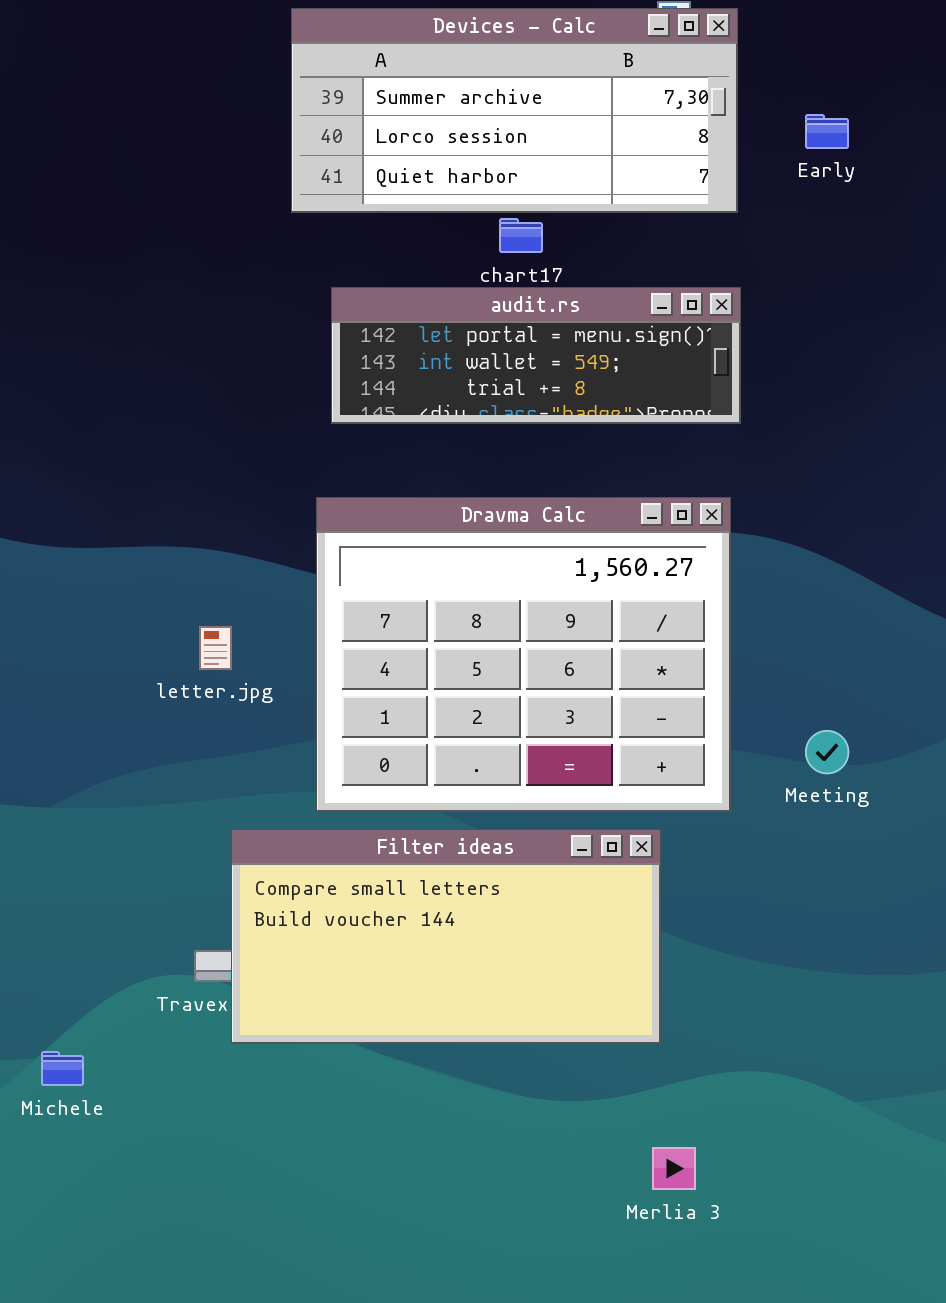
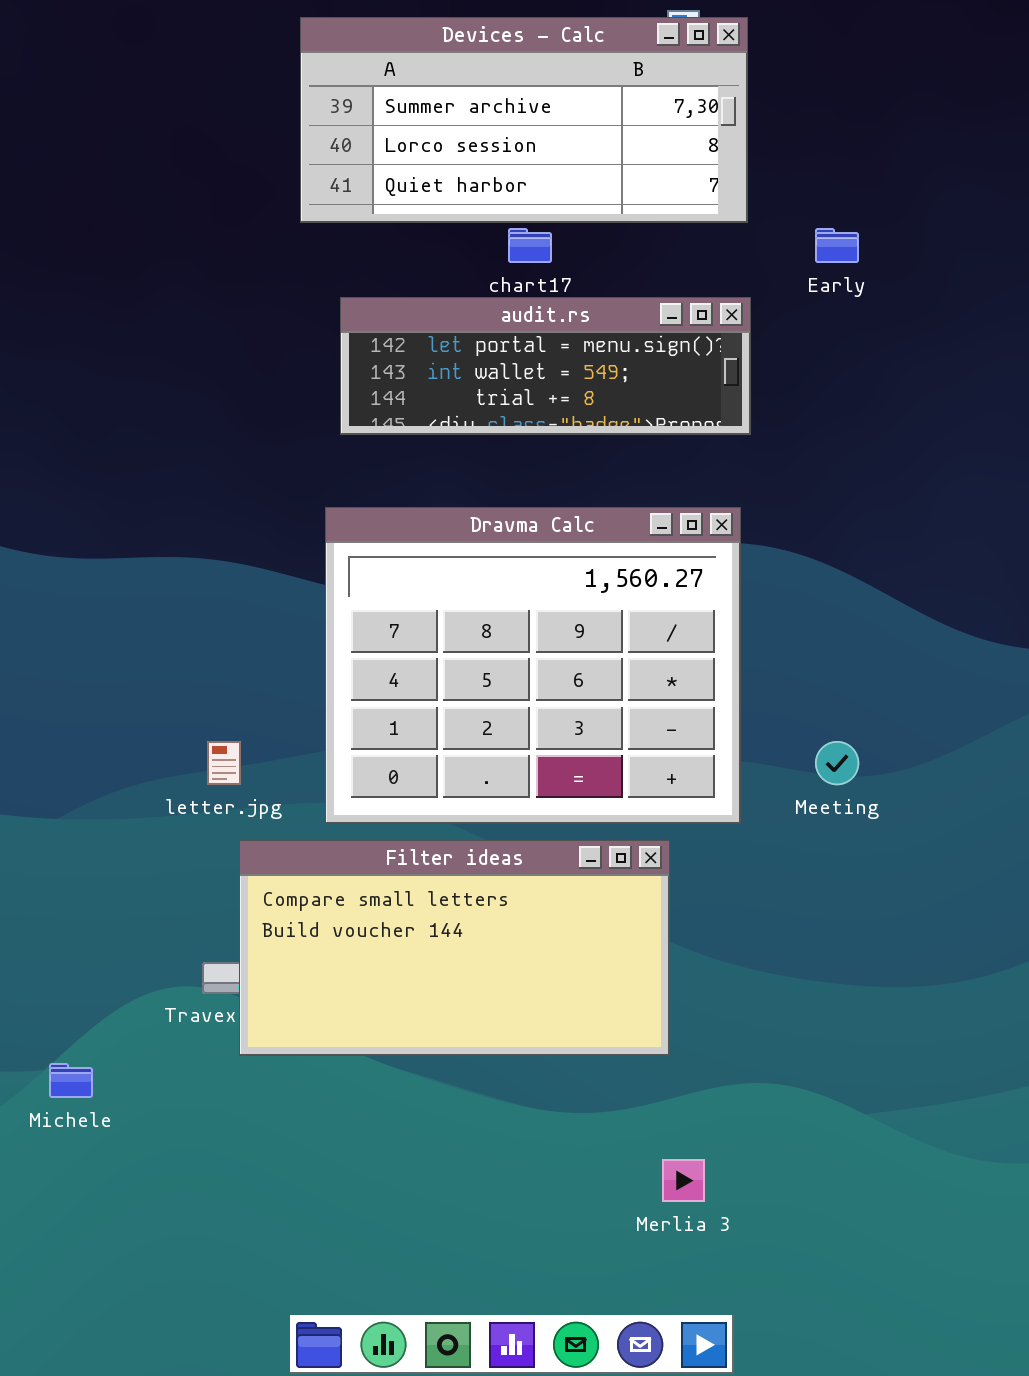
Early: [805,114,849,149] -> [815,228,859,263], moved
letter.jpg: [199,626,232,670] -> [207,741,241,785], moved

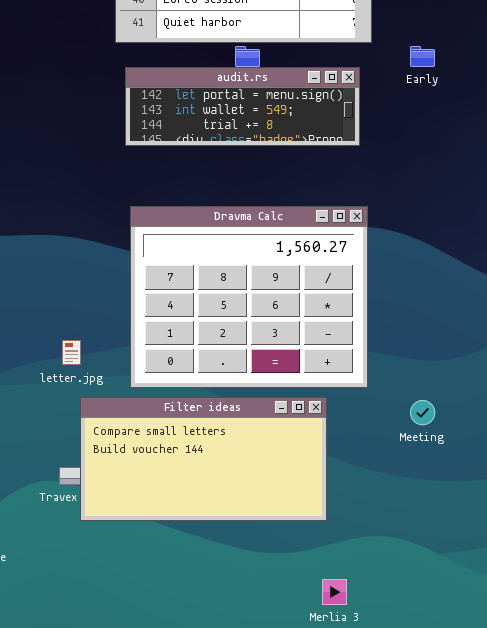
audit.rs: [340,297,751,435] -> [125,67,360,146], moved
Meeting: [815,741,859,785] -> [410,400,435,425], moved

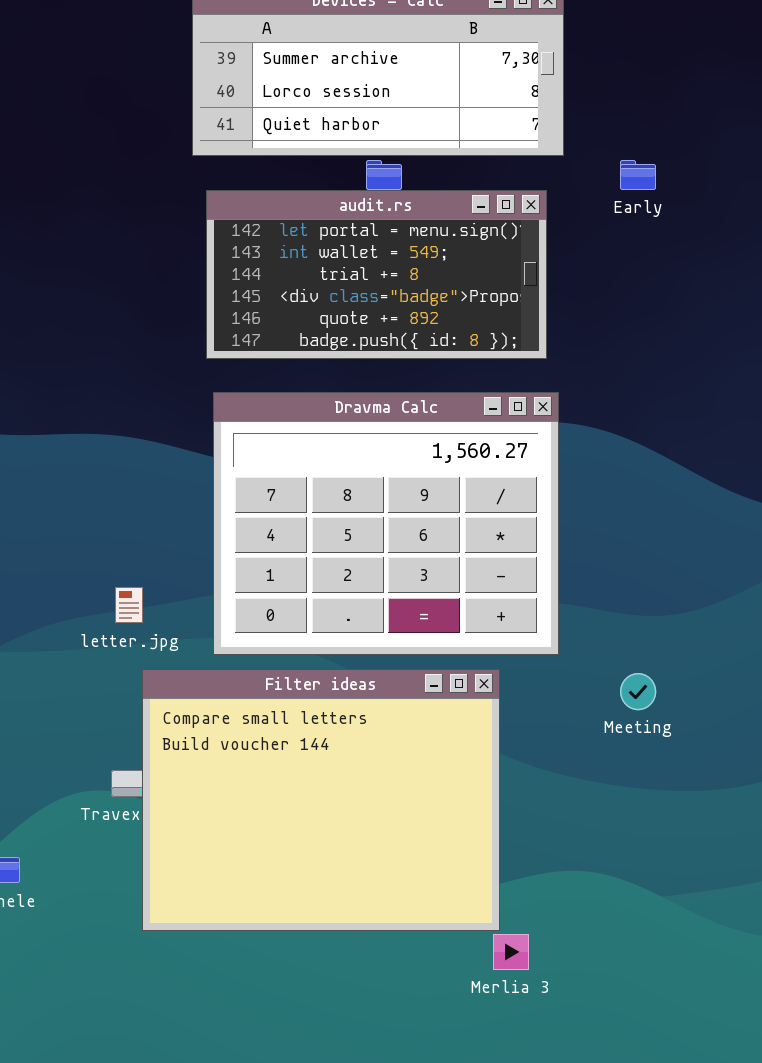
audit.rs: [125,67,360,146] -> [206,190,547,359], resized
Filter ideas: [80,397,327,521] -> [142,669,500,931], resized

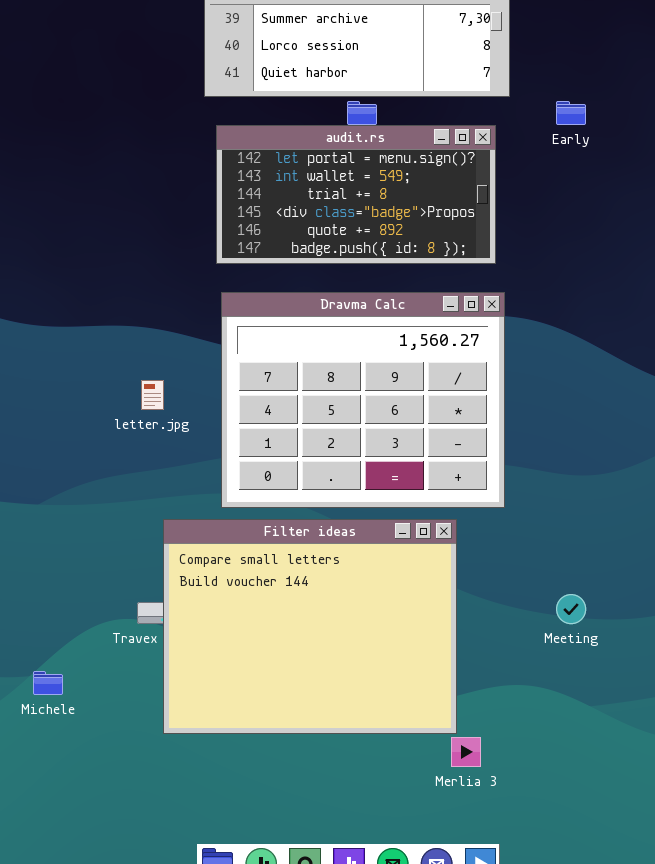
letter.jpg: [115,587,143,623] -> [141,380,164,410], moved
Meeting: [620,673,656,710] -> [556,594,586,624], moved

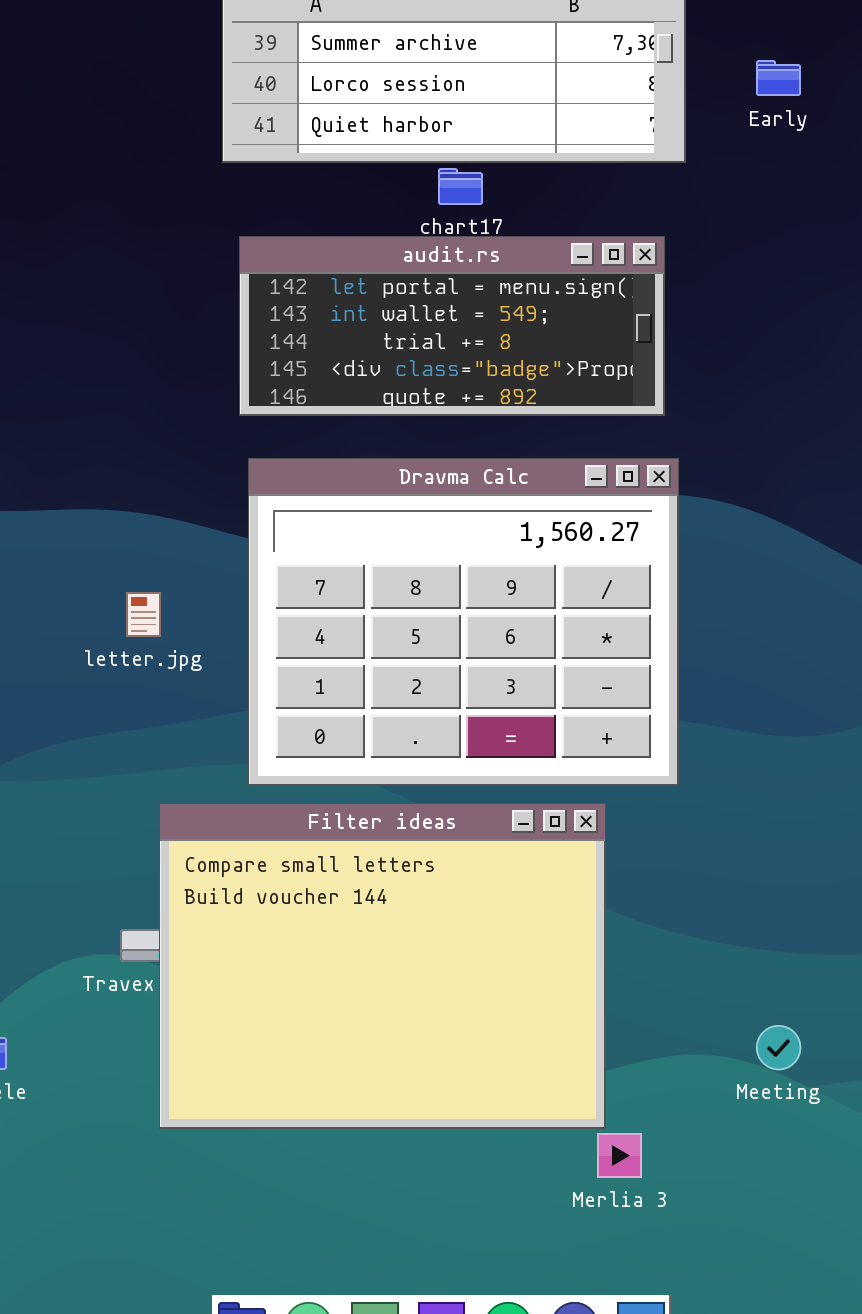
Early: [556,101,586,125] -> [756,60,801,96], moved
audit.rs: [216,125,496,264] -> [239,236,665,416], resized
Meeting: [556,594,586,624] -> [756,1025,801,1070], moved

